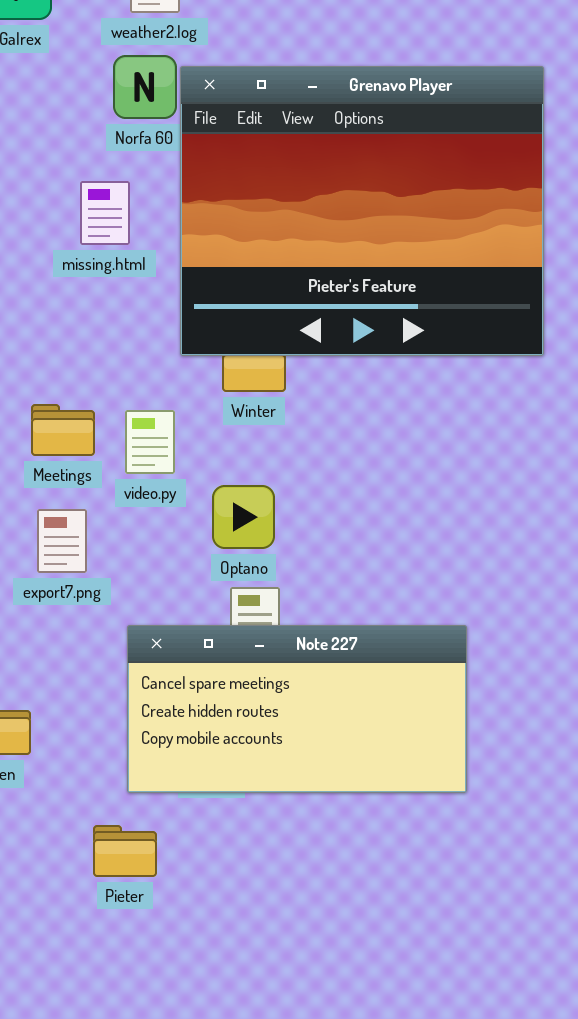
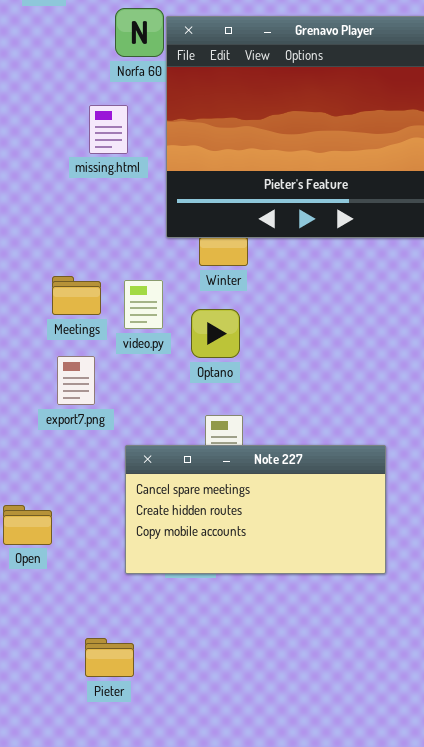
Optano: [212,485,275,549] -> [191,309,240,358], moved
Pieter: [93,825,157,877] -> [85,638,134,677], moved

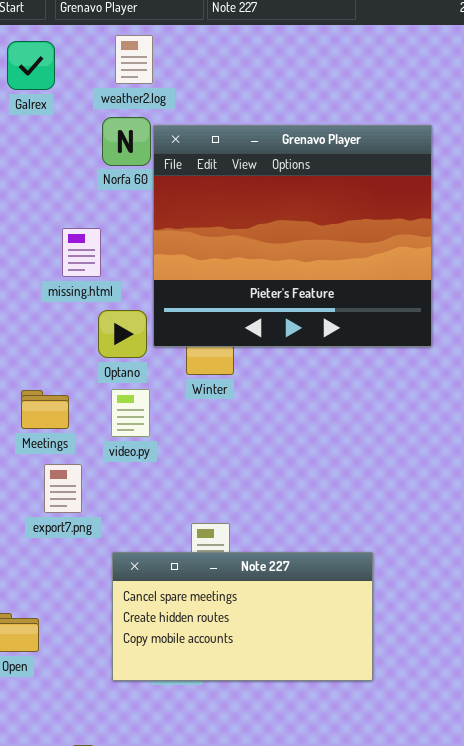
missing.html: [89,105,128,154] -> [62,228,101,277], moved
Meetings: [52,276,101,315] -> [21,390,69,429], moved
Optano: [191,309,240,358] -> [98,310,147,358], moved

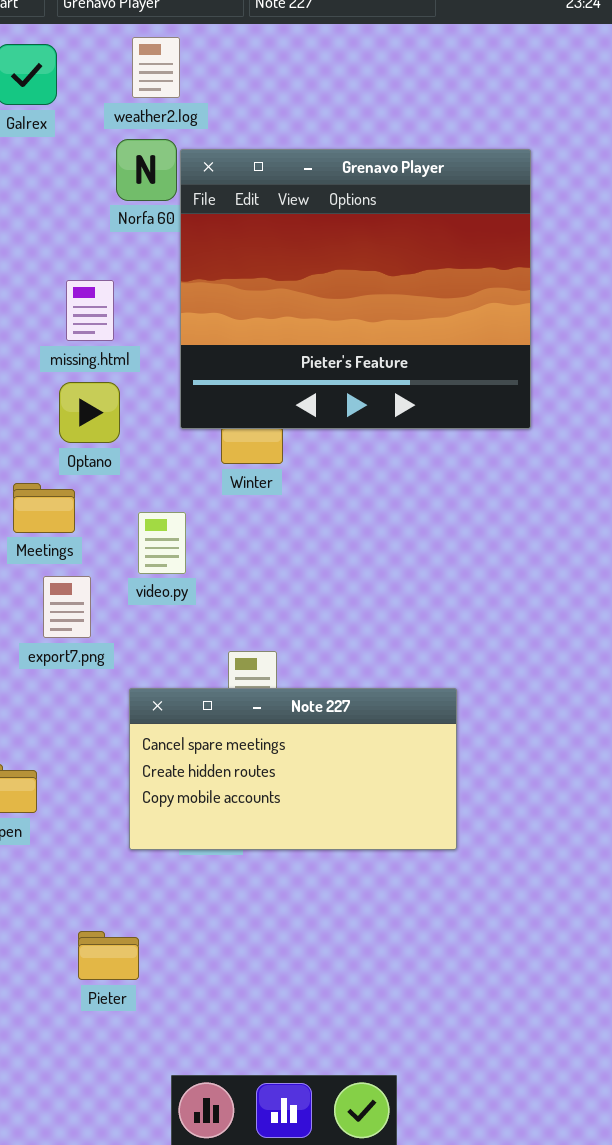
Optano: [98,310,147,358] -> [59,382,120,443], moved
video.py: [111,389,150,437] -> [138,512,186,574], moved

